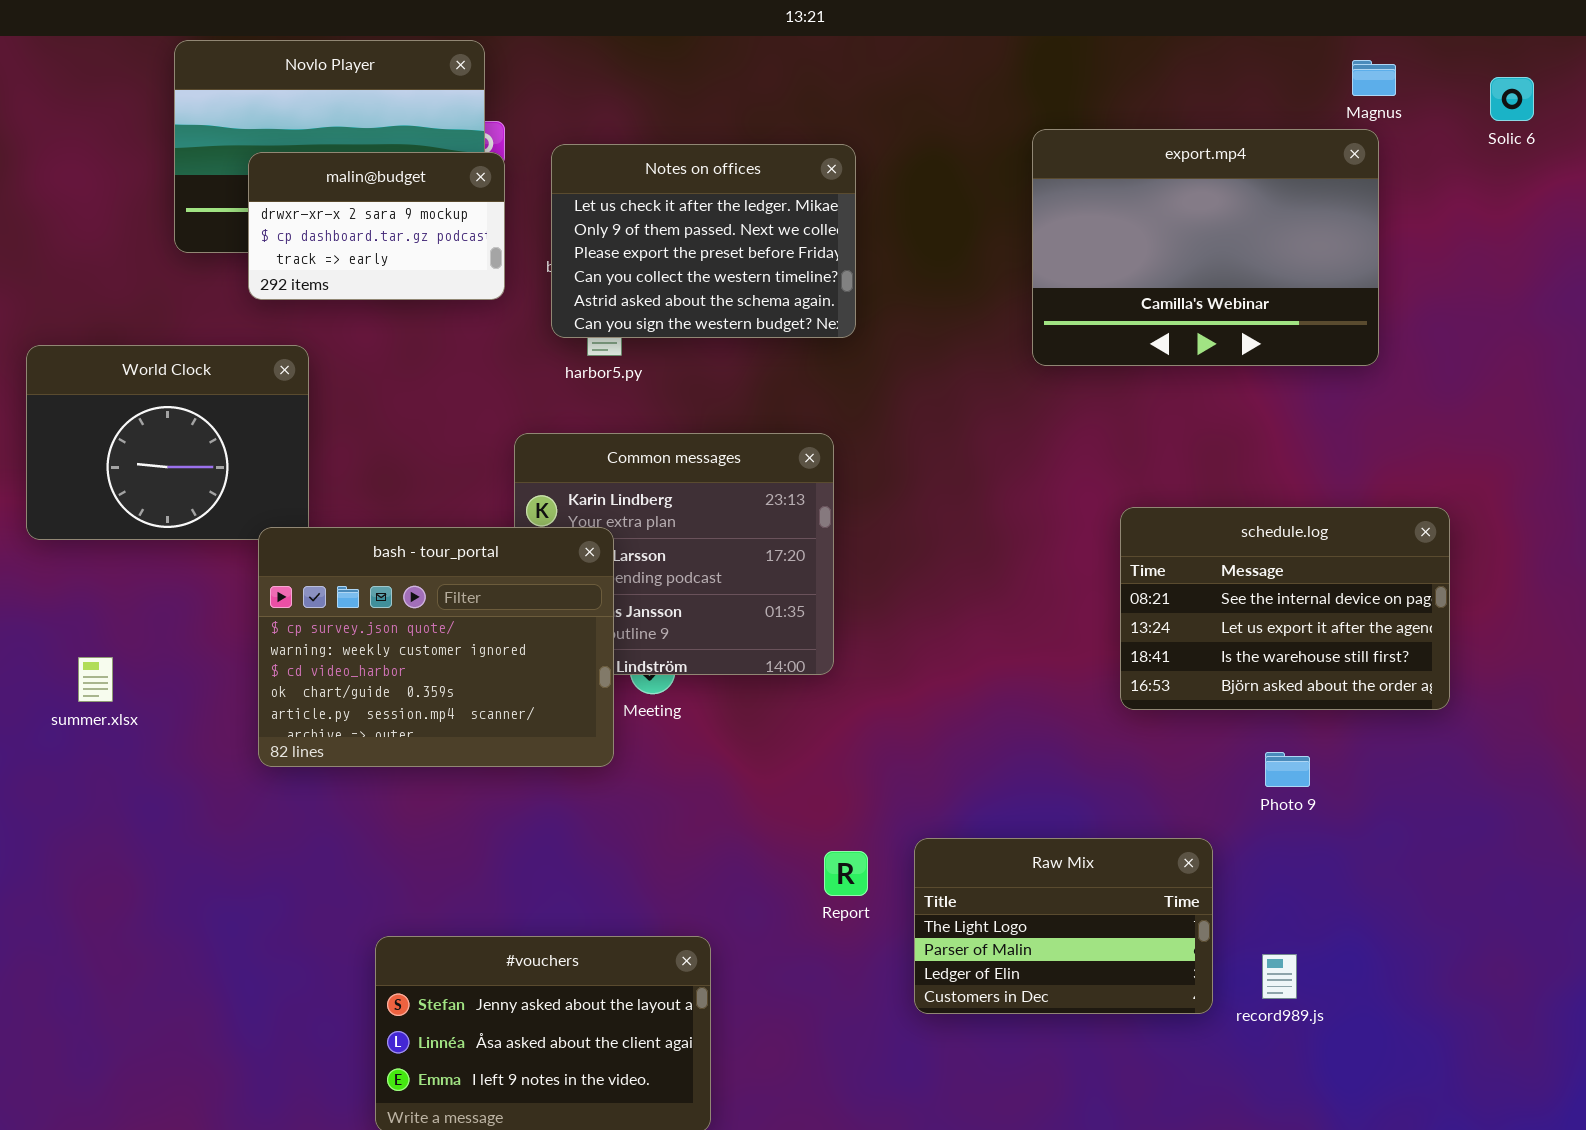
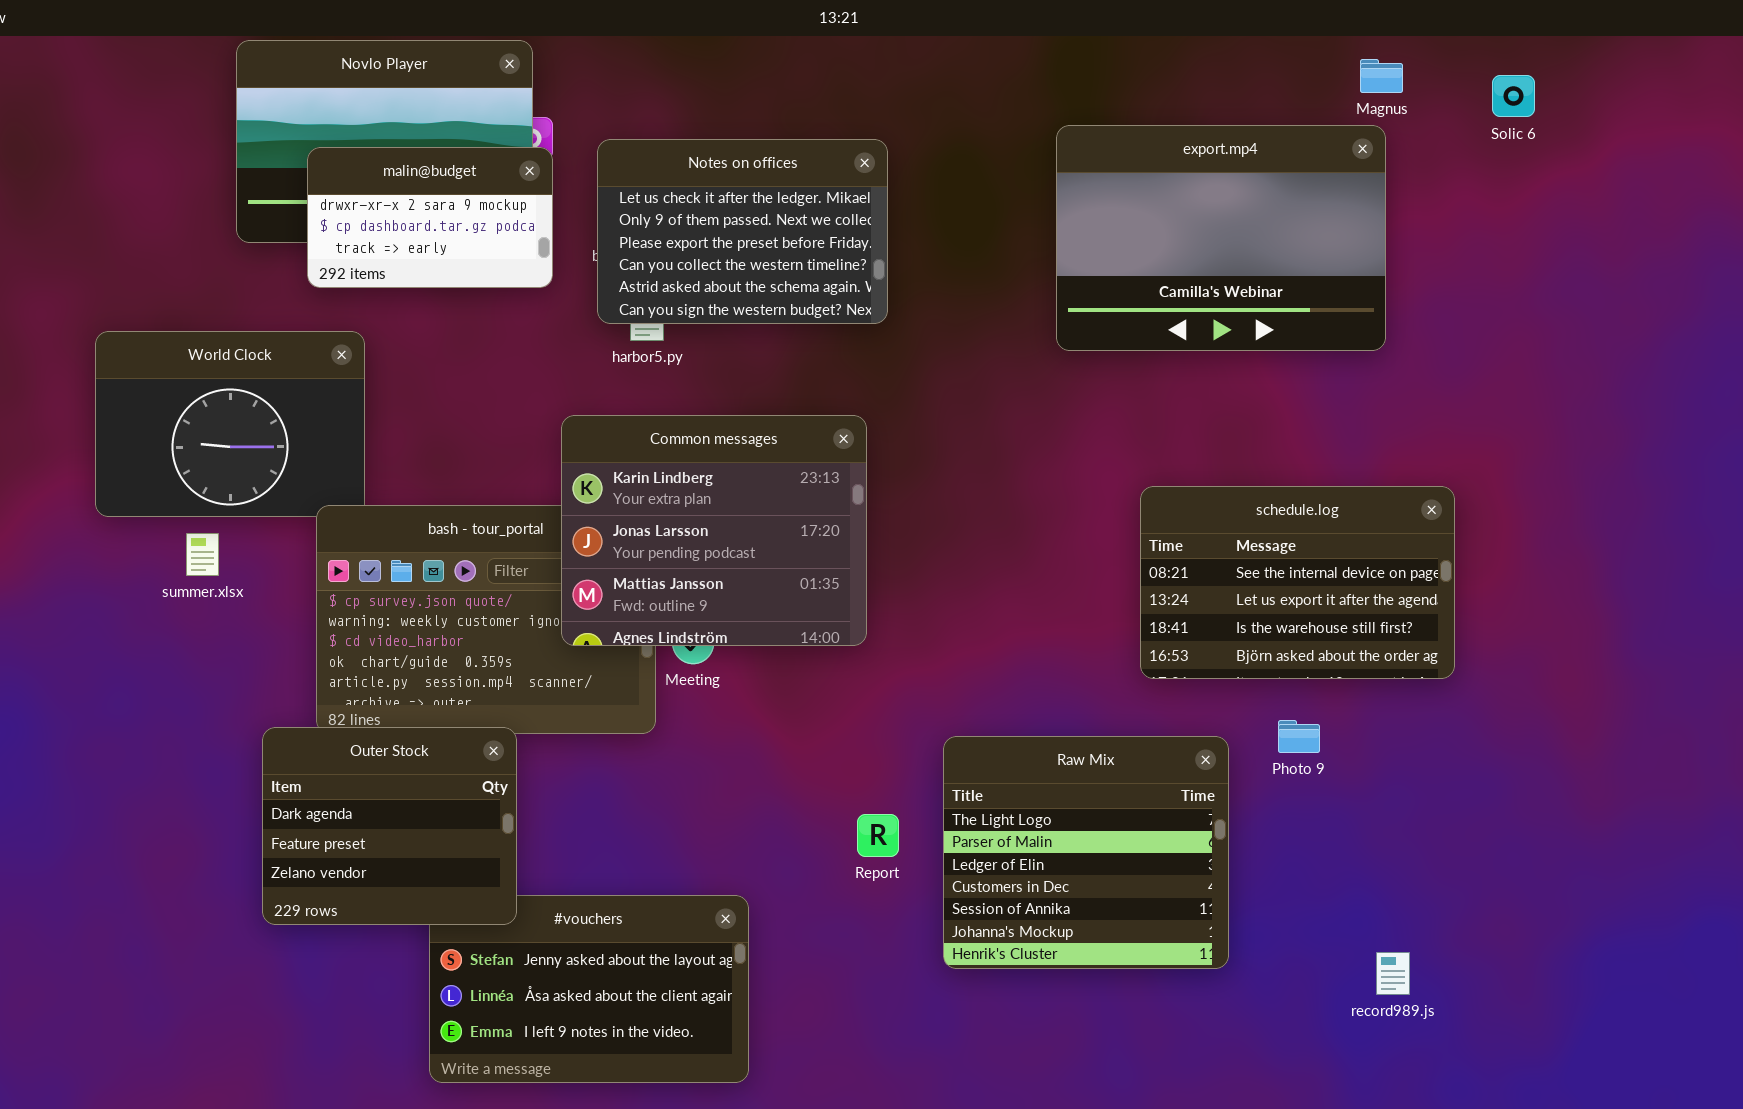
Common messages: [514,433,834,675] -> [561,415,867,646], raised
summer.xlsx: [78,657,113,702] -> [186,533,219,576], moved
Outer Stock: none -> [262,727,517,925], opened
Raw Mix: [914,838,1213,1014] -> [943,736,1229,969], resized
record989.js: [1262,954,1297,999] -> [1376,952,1410,995], moved

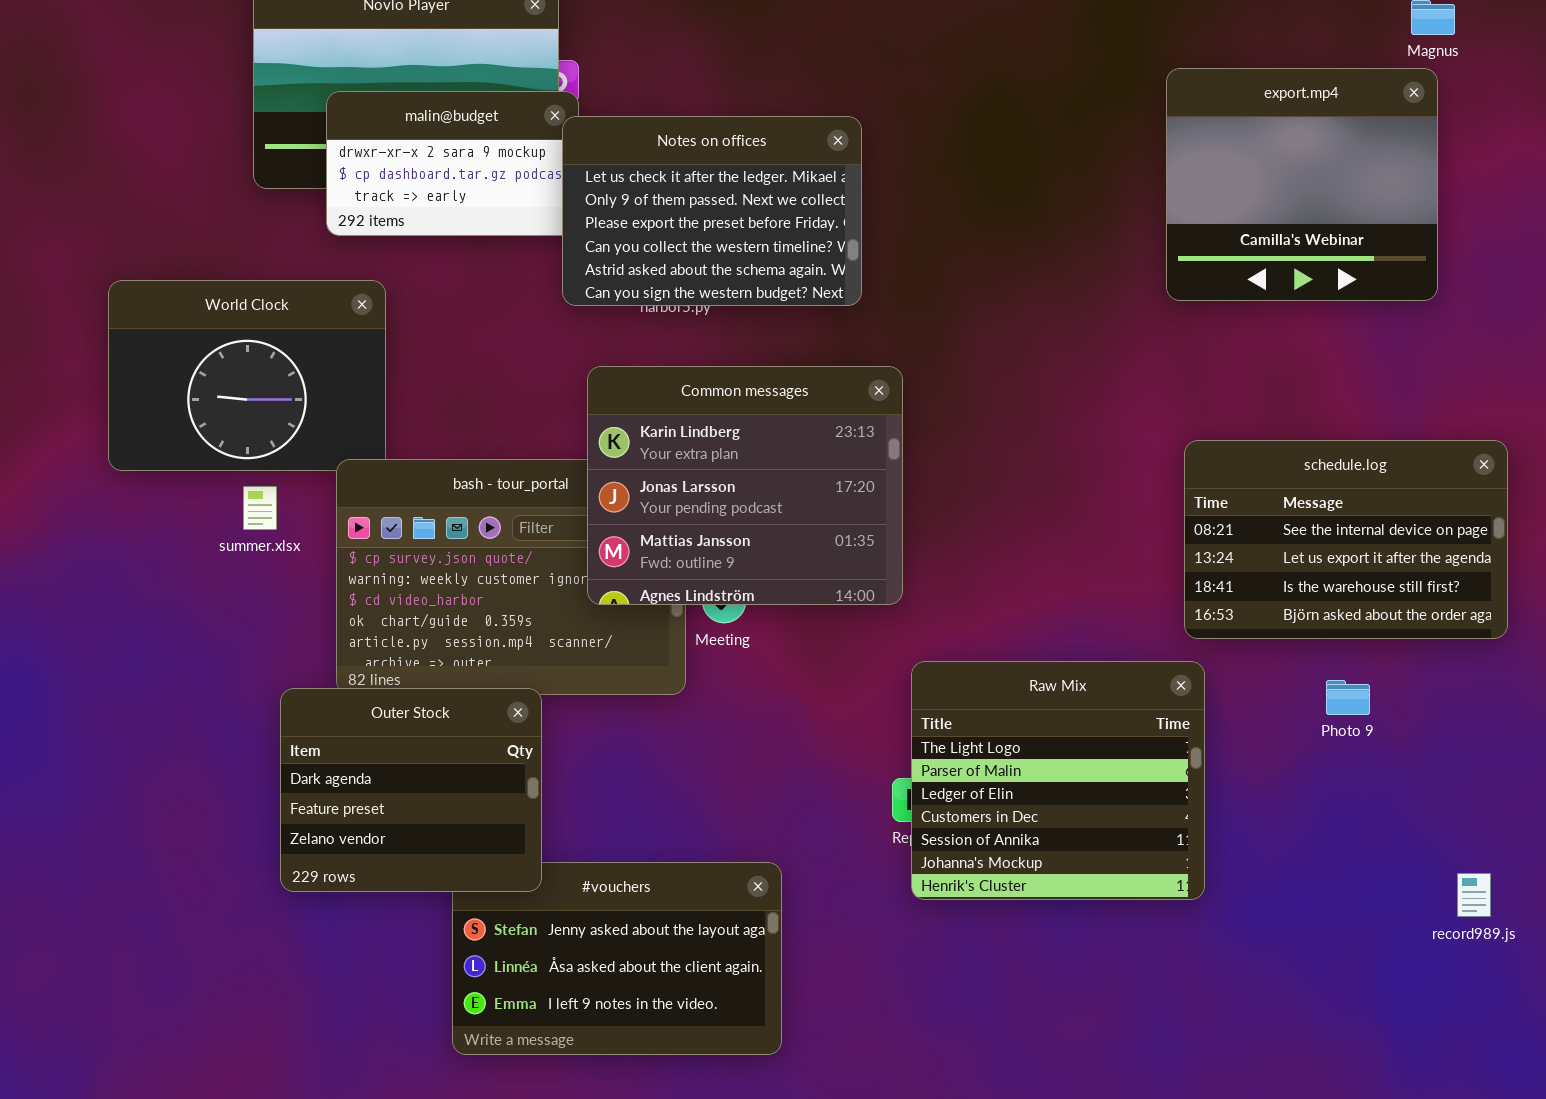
export.mp4: [1056,125,1386,351] -> [1166,68,1438,301], resized
Notes on offices: [597,139,888,324] -> [562,116,862,306], moved
summer.xlsx: [186,533,219,576] -> [243,486,277,530], moved
Raw Mix: [943,736,1229,969] -> [911,661,1205,900], moved
record989.js: [1376,952,1410,995] -> [1457,873,1491,917], moved

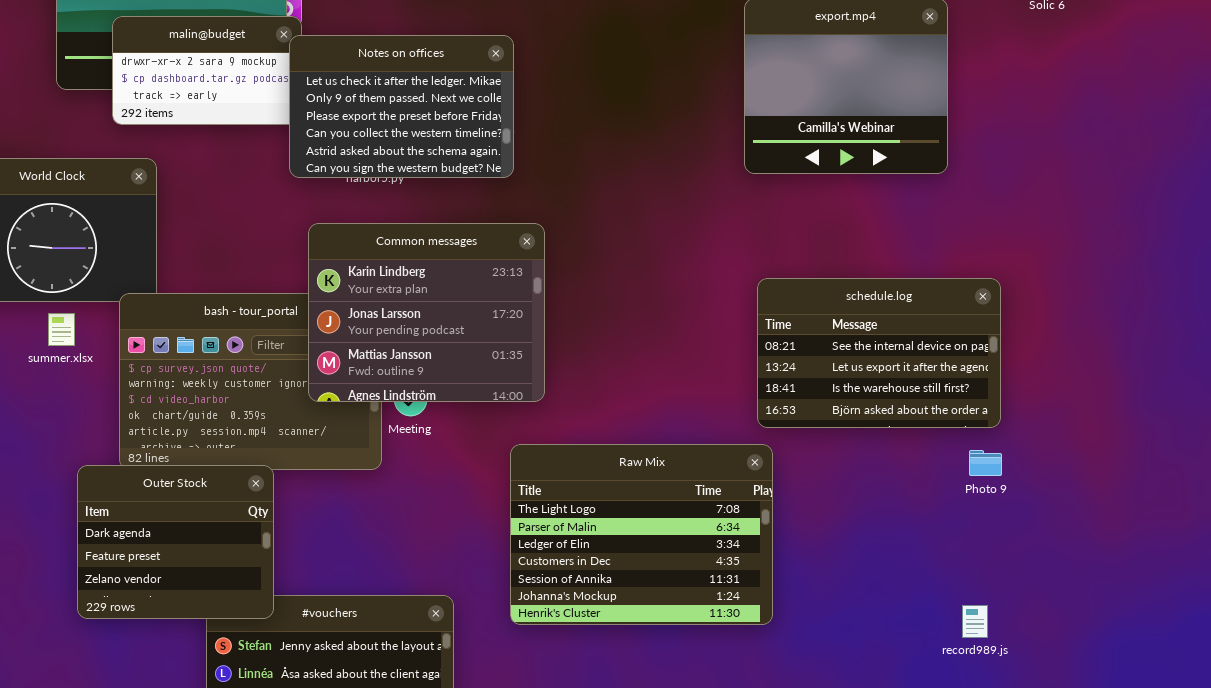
Raw Mix: [911,661,1205,900] -> [510,444,773,625], resized
Photo 9: [1326,680,1370,715] -> [969,450,1002,476], moved

